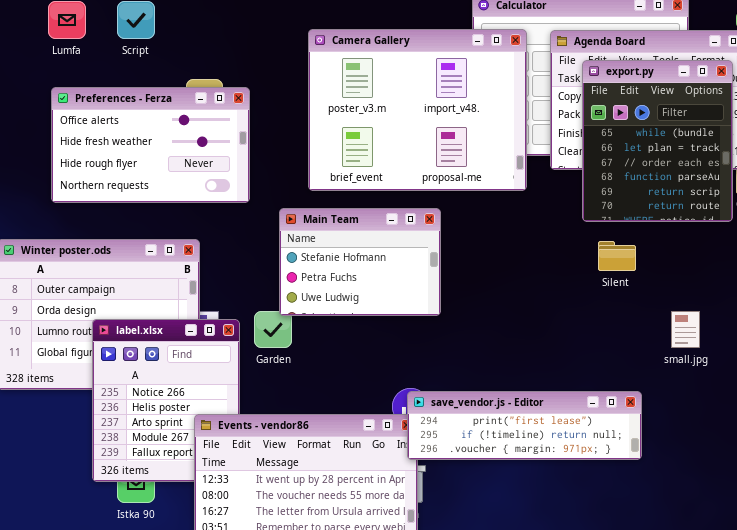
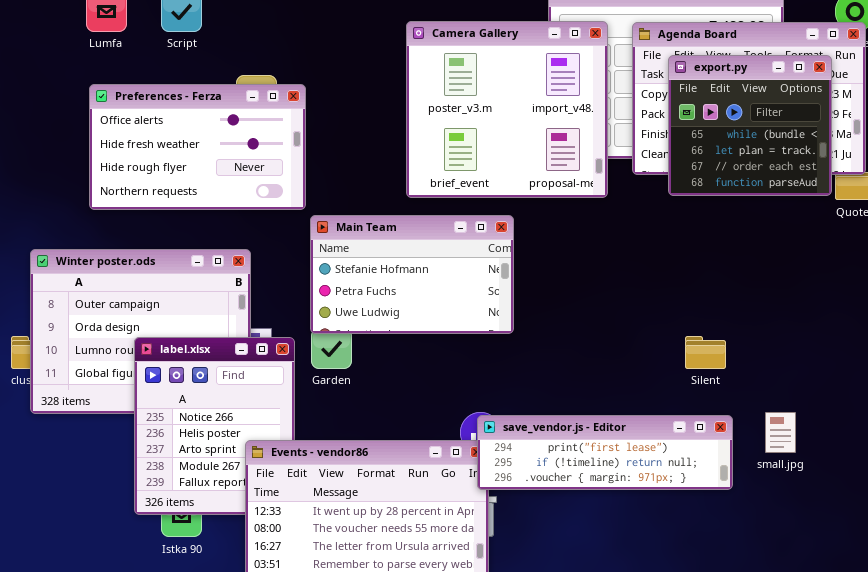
Camera Gallery: [308,29,527,191] -> [406,21,608,198], resized
export.py: [582,60,733,222] -> [668,55,832,196], resized
Main Team: [279,208,441,316] -> [310,215,514,334], resized
Silent: [598,241,636,271] -> [685,336,726,369], moved
small.jpg: [671,311,700,348] -> [765,412,796,453], moved

